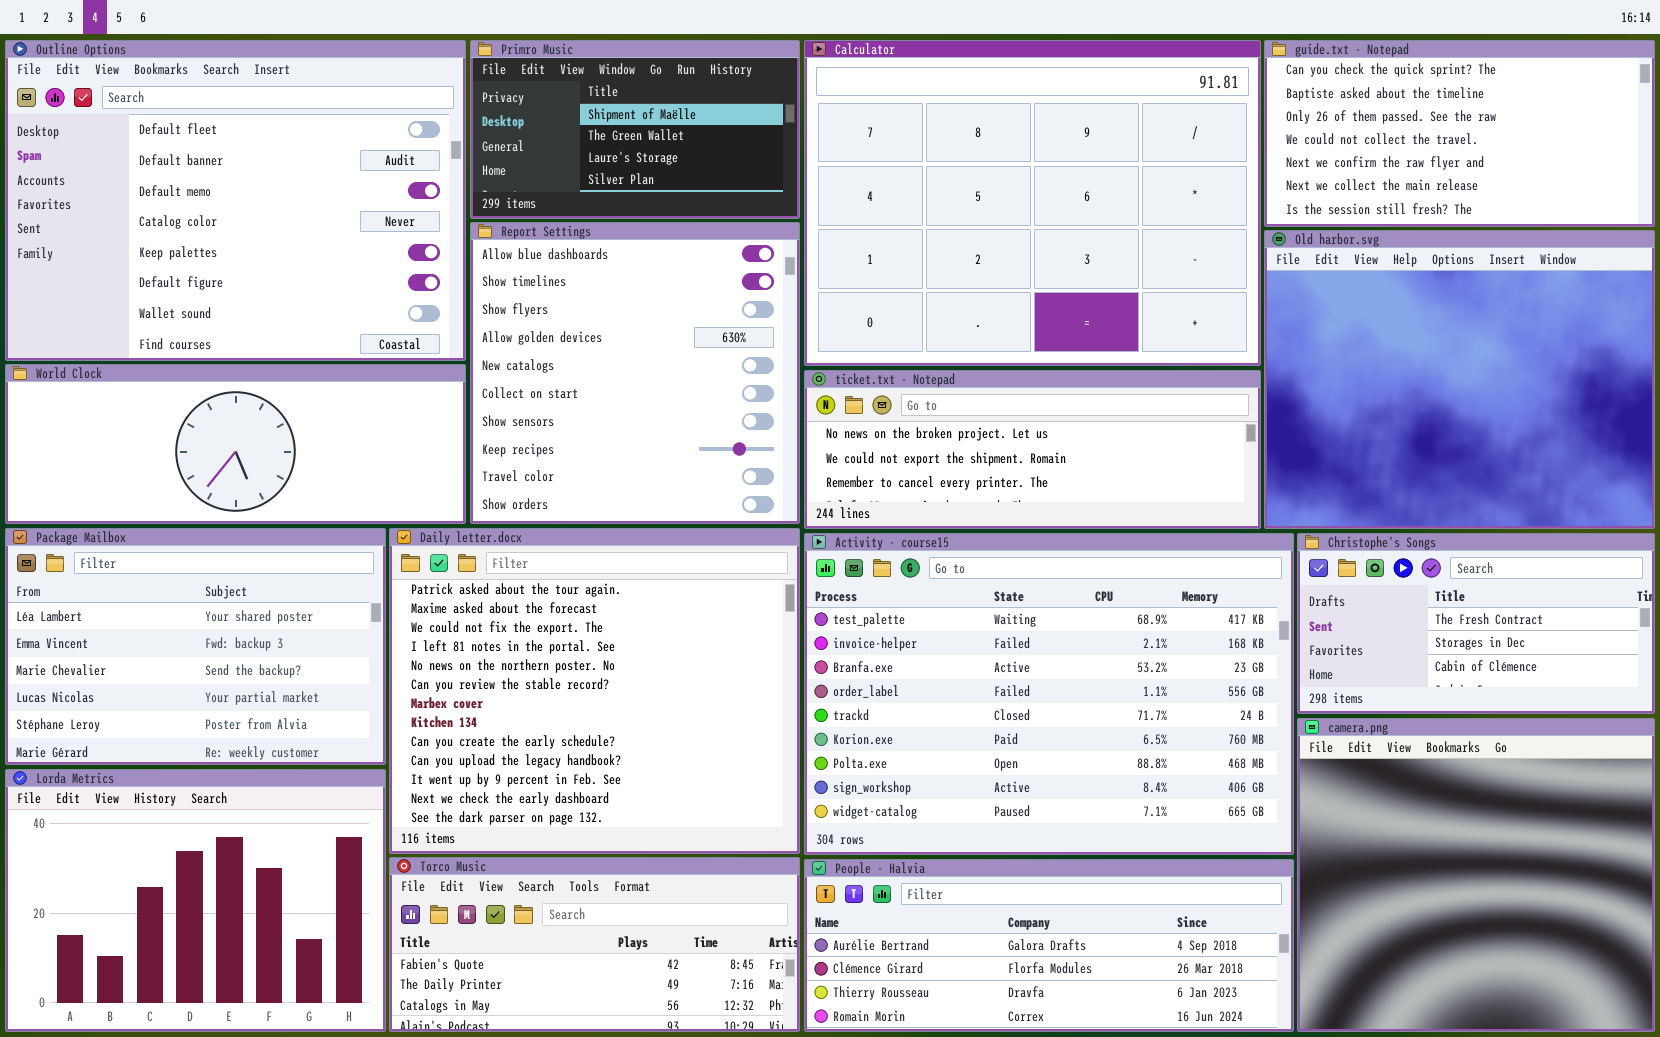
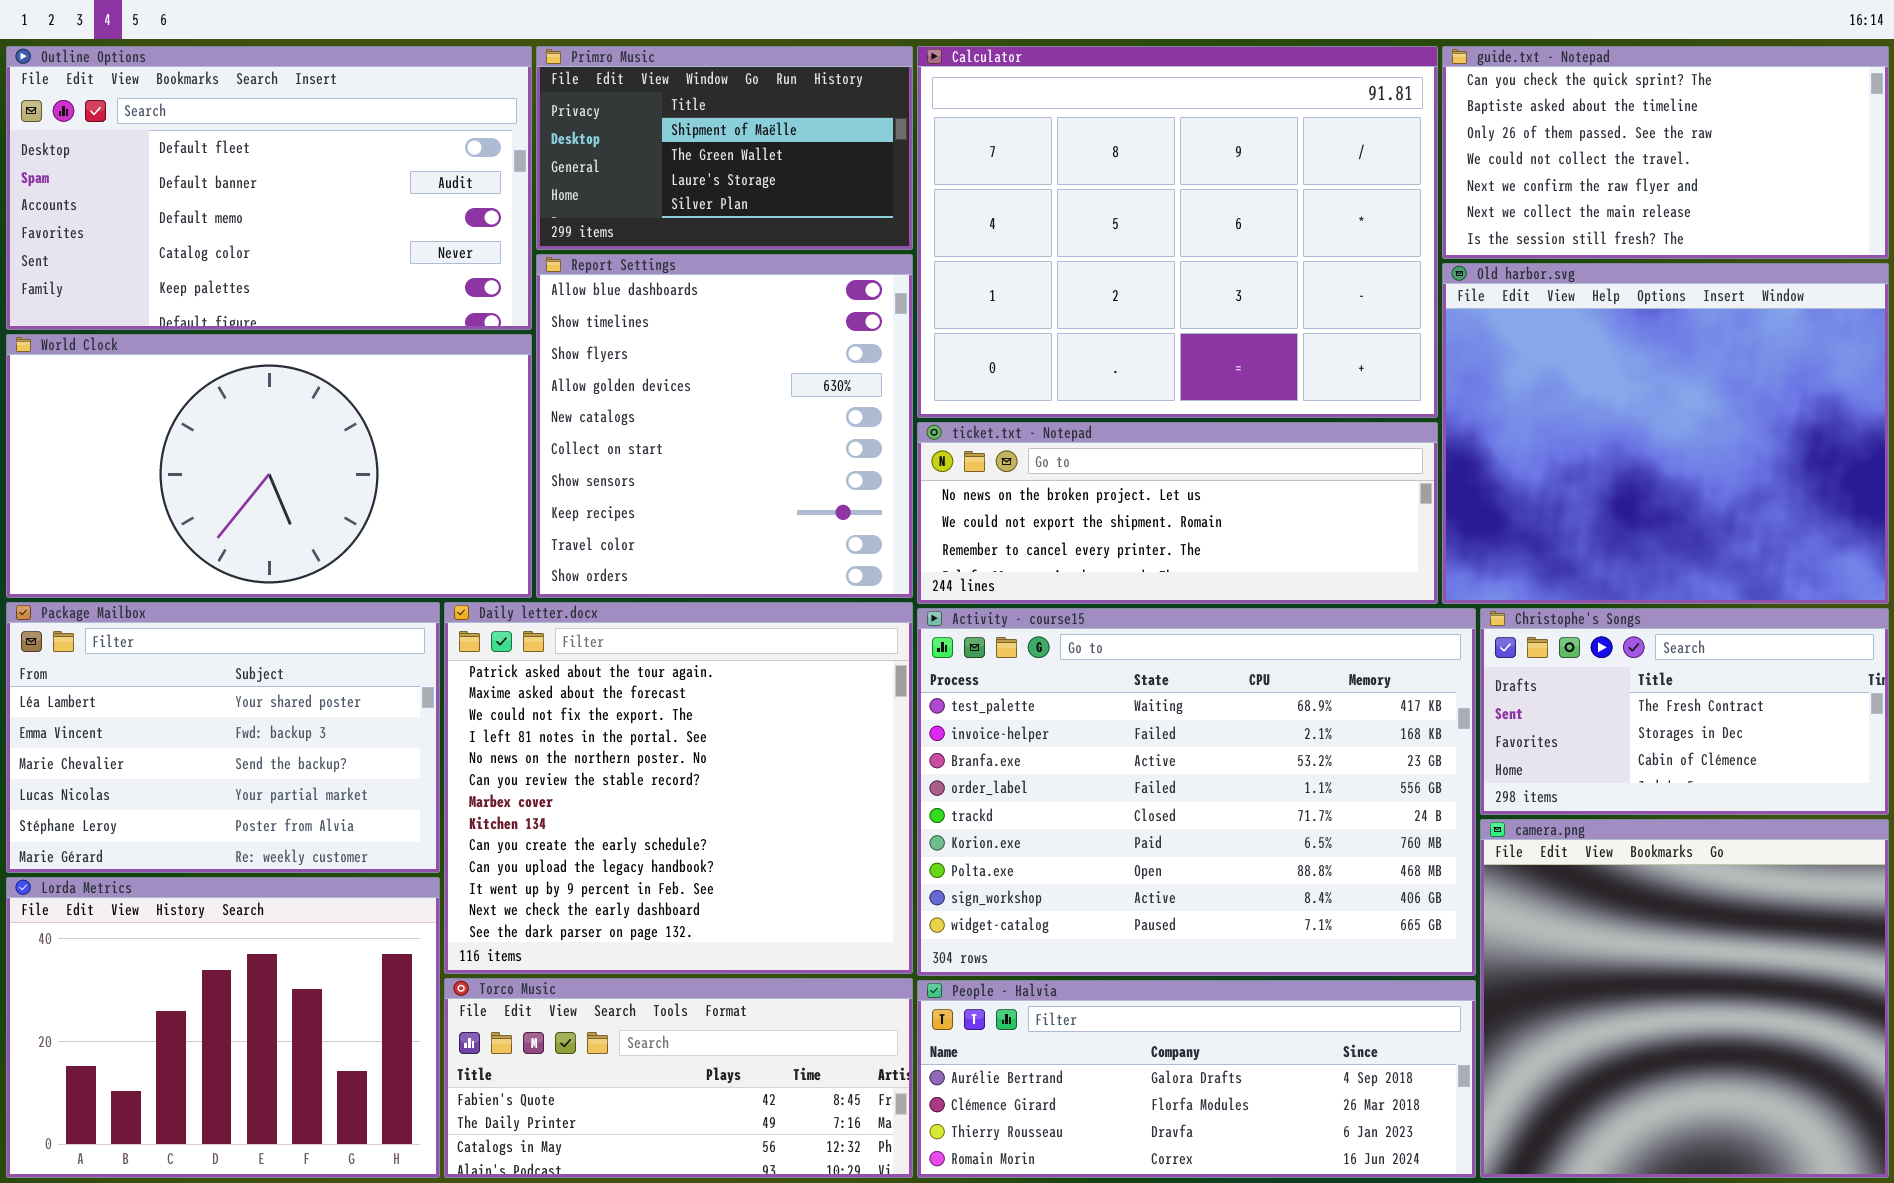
Outline Options: [5,40,466,361] -> [6,46,532,330], resized
World Clock: [5,364,466,524] -> [6,334,532,598], resized

